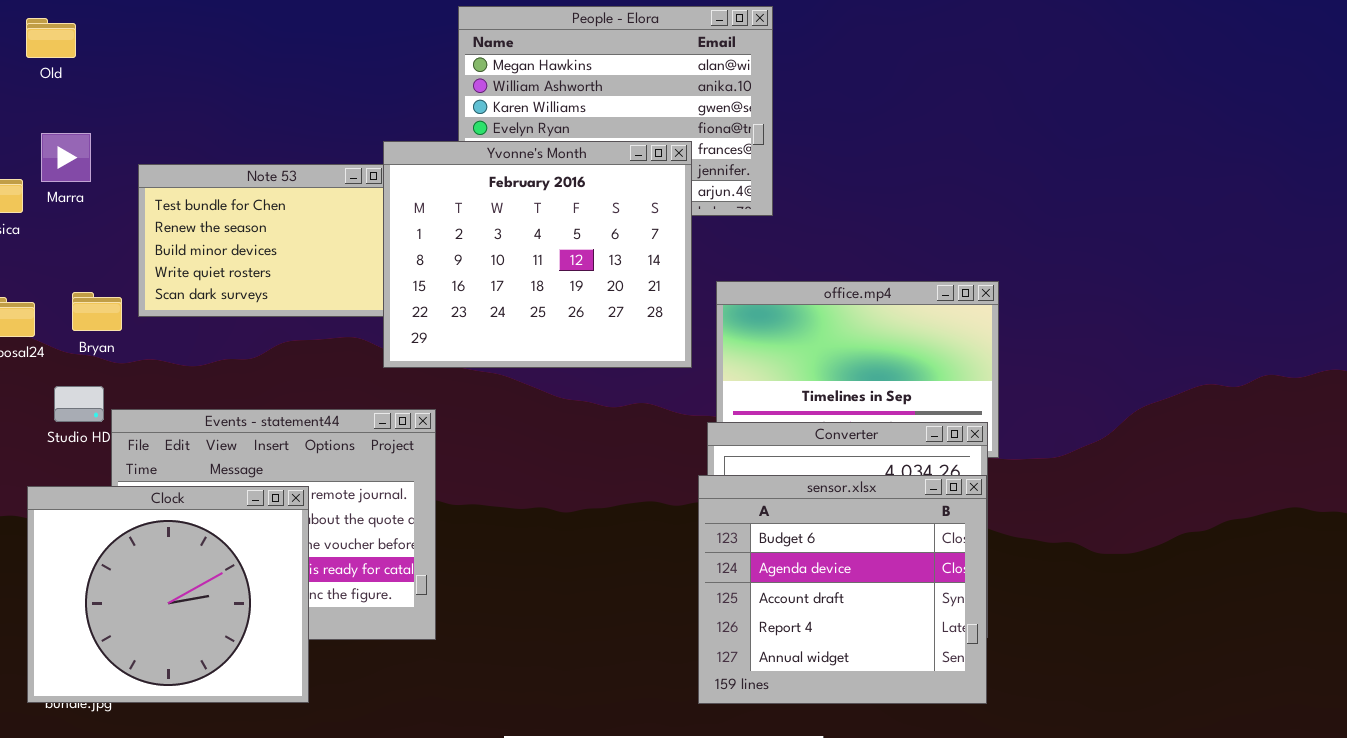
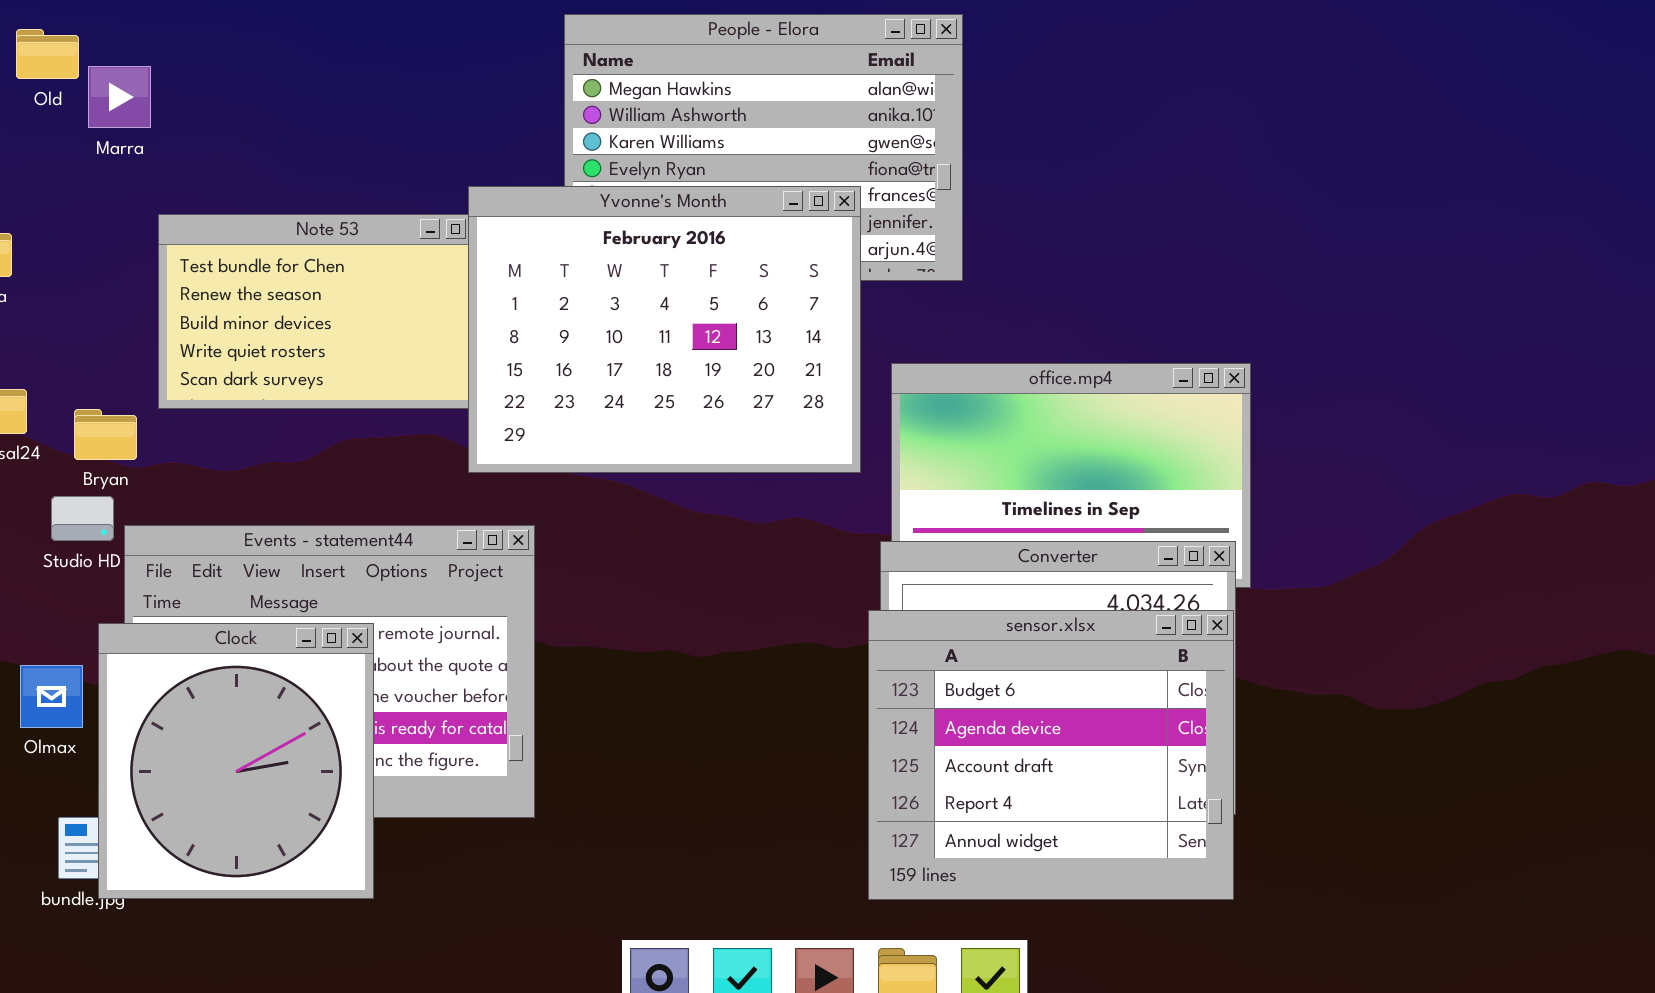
Marra: [41,133,91,182] -> [88,66,151,128], moved
Bryan: [72,292,122,331] -> [74,409,137,460], moved
Clock: [27,486,309,703] -> [98,623,374,899], resized

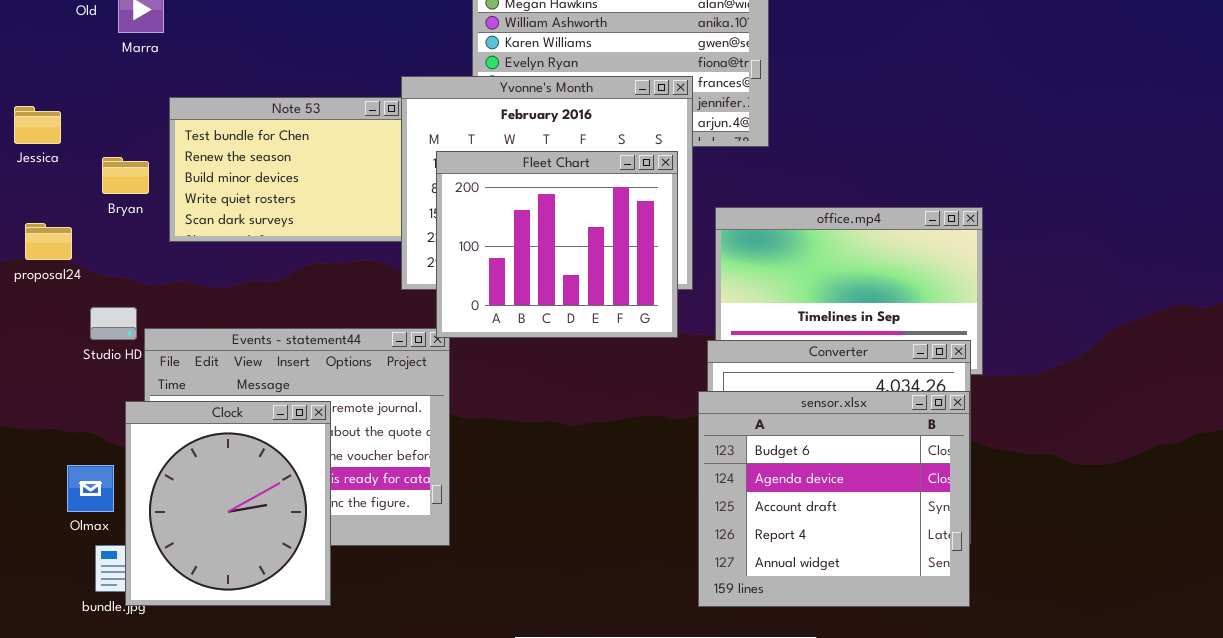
Fleet Chart: none -> [436,151,678,338], opened
Bryan: [74,409,137,460] -> [102,157,149,194], moved
Olmax: [20,665,83,728] -> [67,465,114,512], moved

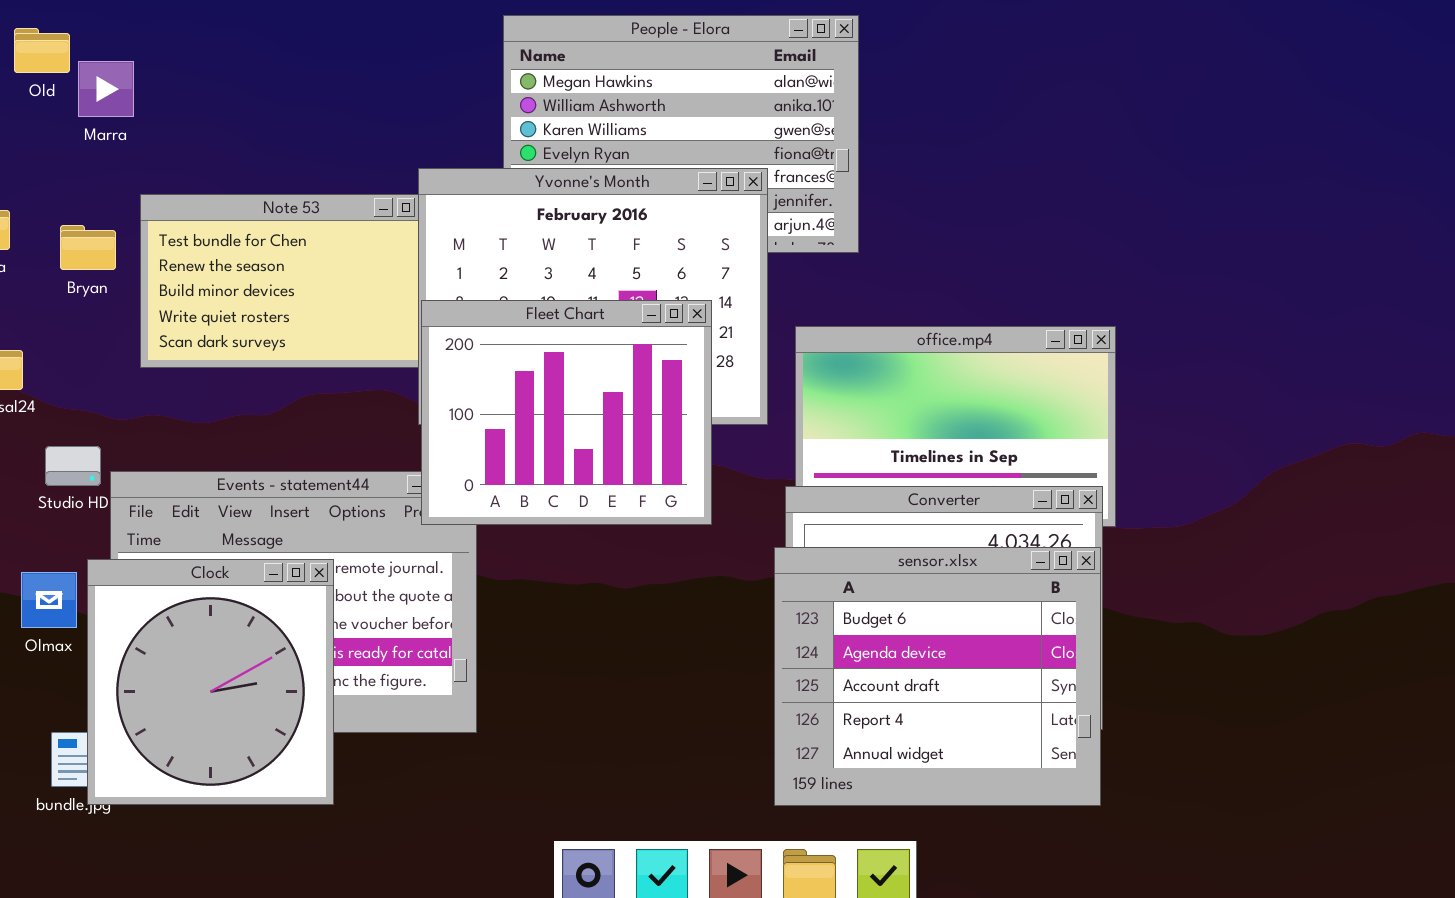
Fleet Chart: [436,151,678,338] -> [421,300,712,525], moved
Bryan: [102,157,149,194] -> [60,225,116,270], moved
Olmax: [67,465,114,512] -> [21,572,77,628], moved

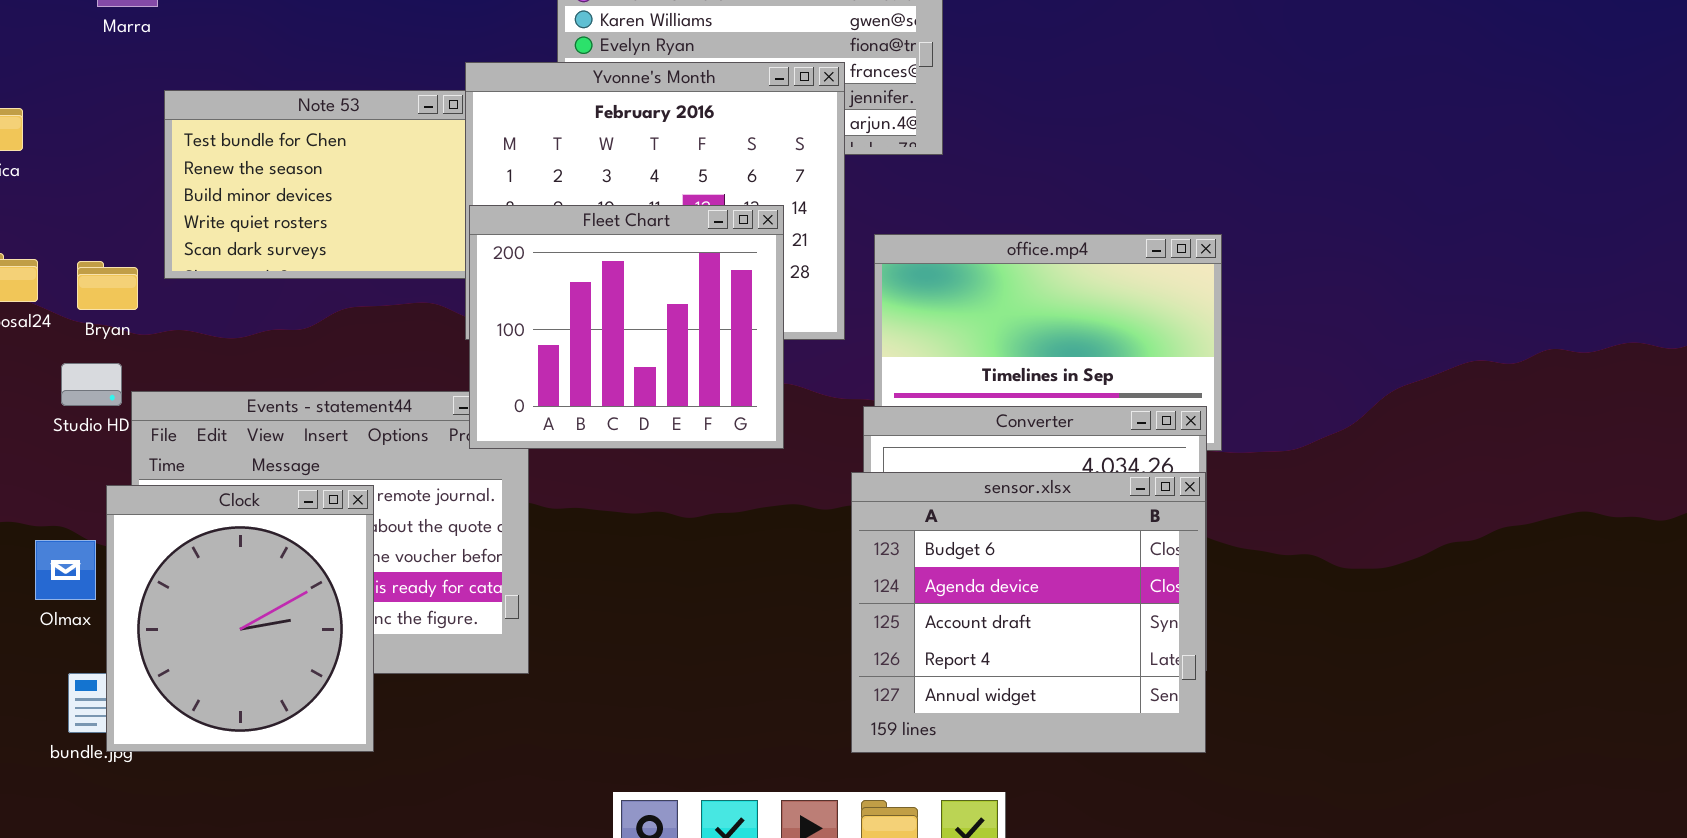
Bryan: [60,225,116,270] -> [77,261,138,310], moved
Olmax: [21,572,77,628] -> [35,540,96,600], moved

